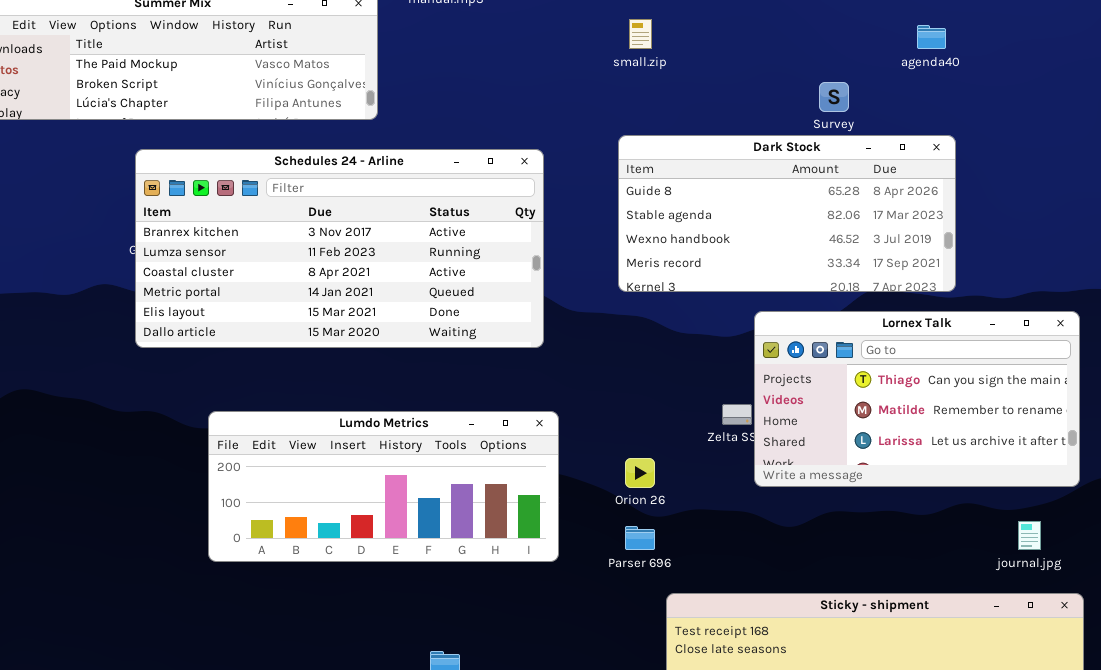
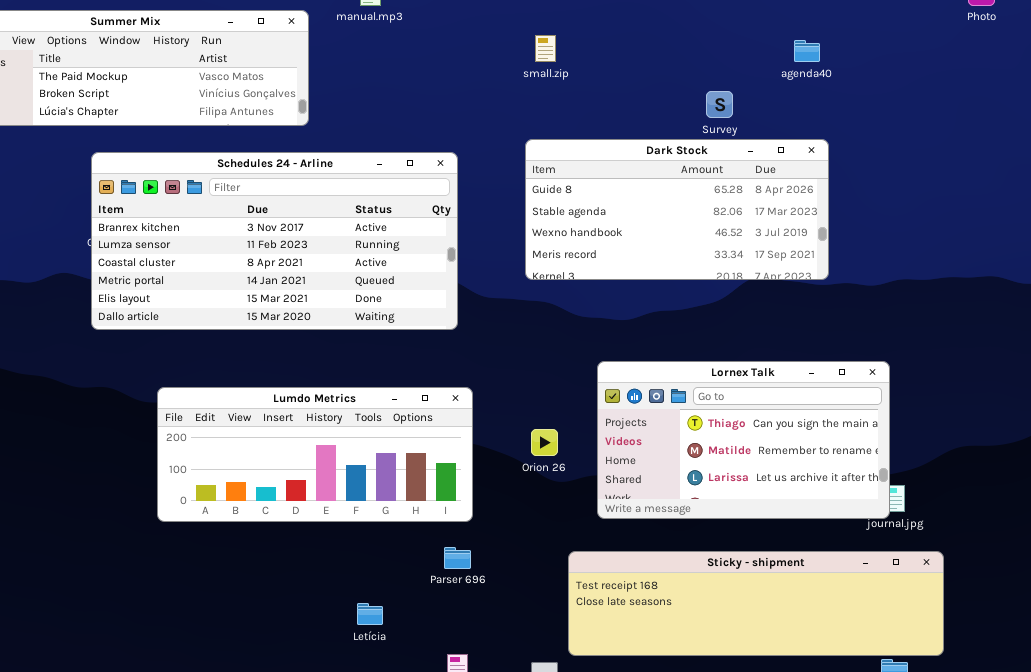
Lornex Talk: [754,311,1080,487] -> [597,361,890,519], moved
Parser 696: [625,526,655,550] -> [444,547,471,569], moved

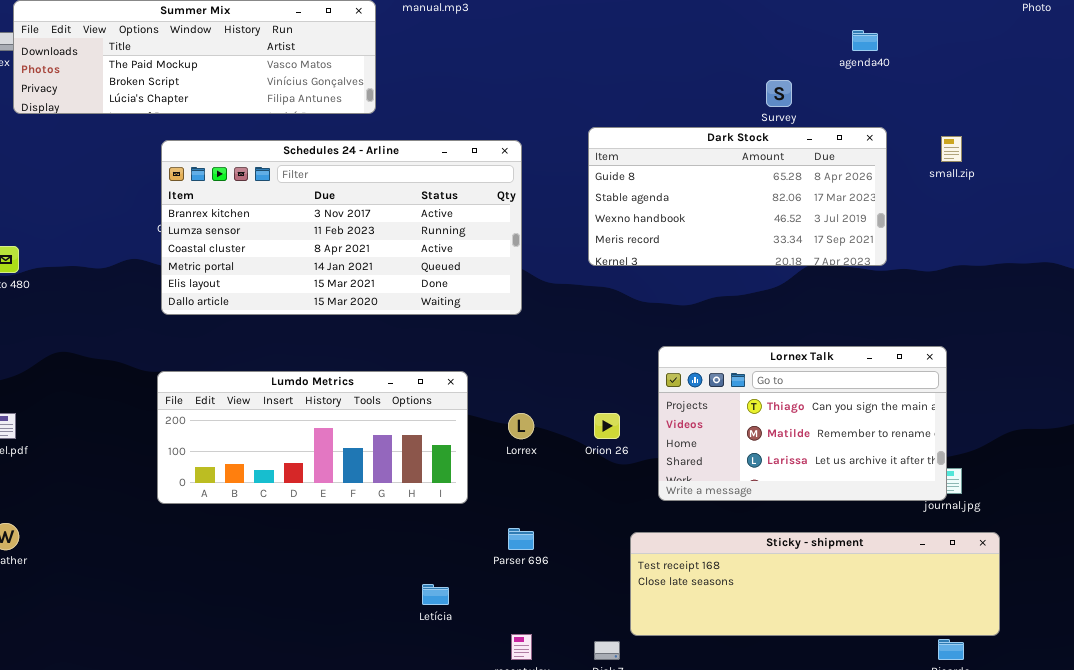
small.zip: [535,35,556,62] -> [941,136,962,162], moved
Lumdo Metrics: [157,387,473,522] -> [157,371,468,504], moved

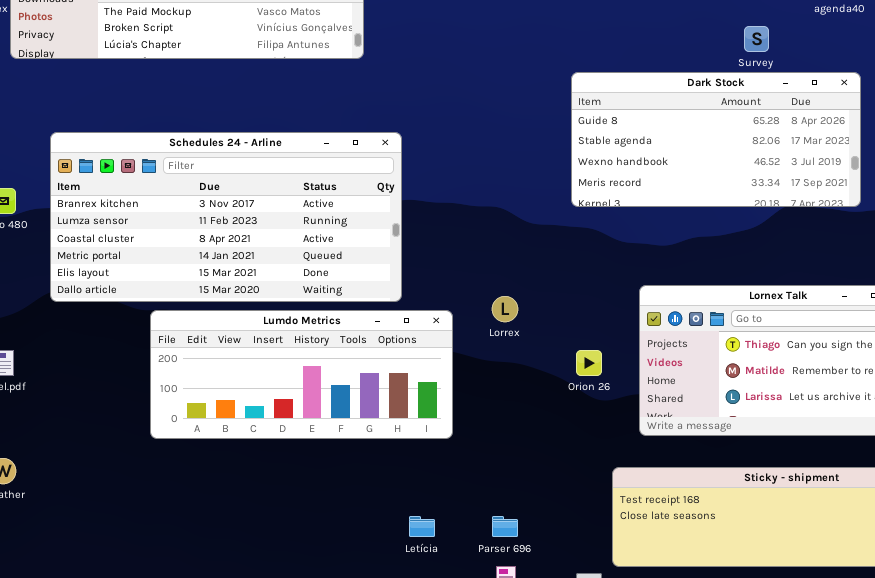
Schedules 24 - Arline: [161,140,522,315] -> [50,132,402,302], moved
Lorrex: [508,413,534,439] -> [492,296,518,322], moved
Parser 696: [508,528,534,550] -> [492,516,518,537], moved

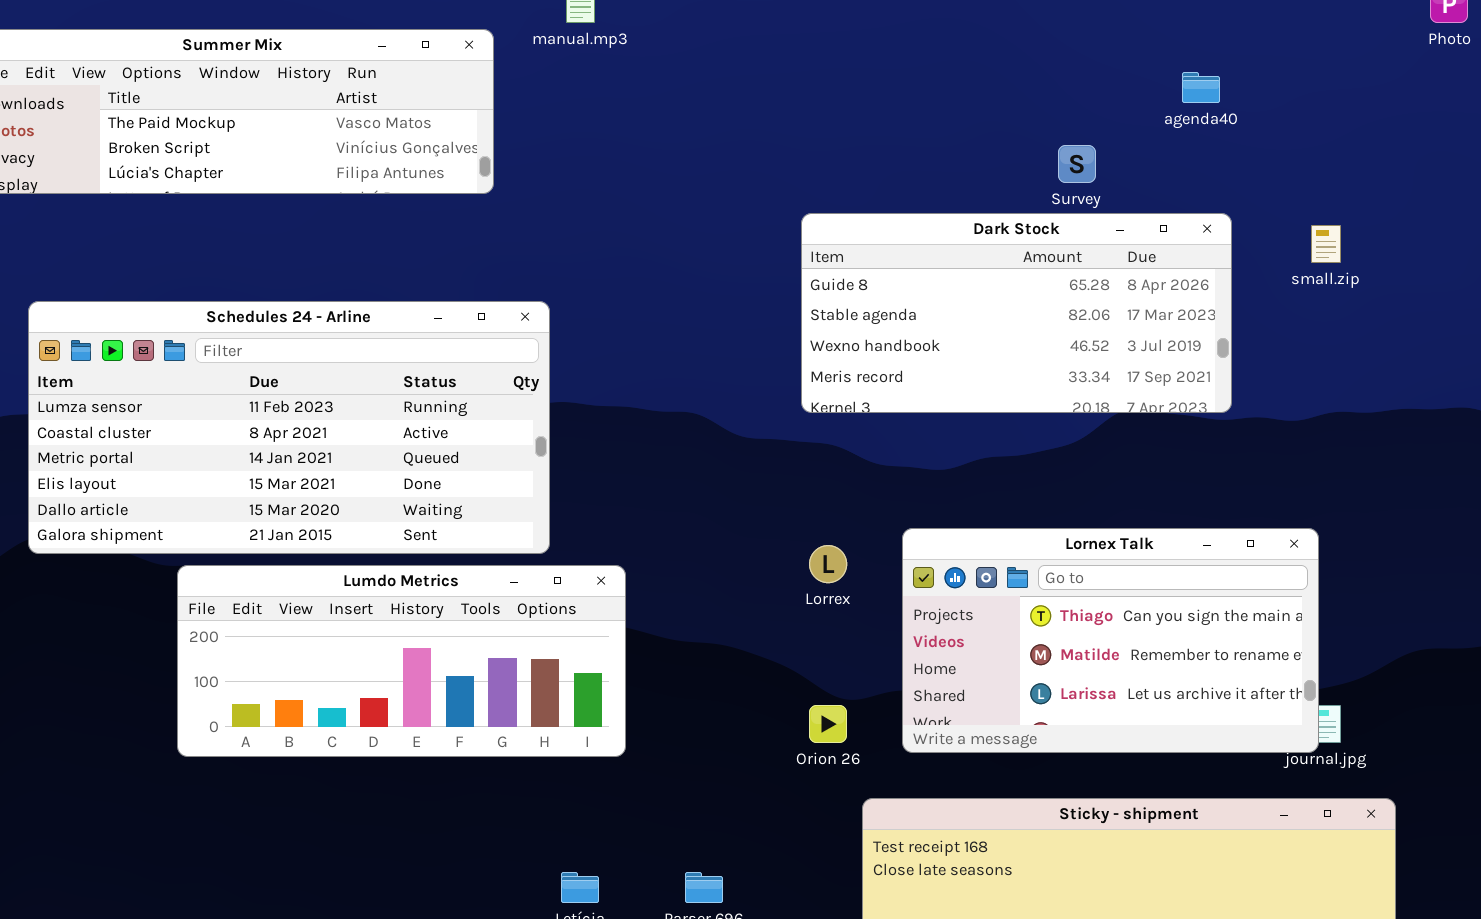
Schedules 24 - Arline: [50,132,402,302] -> [28,301,550,554], scrolled down 1 row
Lorrex: [492,296,518,322] -> [809,545,847,583], moved
Orion 26: [576,350,602,376] -> [809,705,847,743], moved

